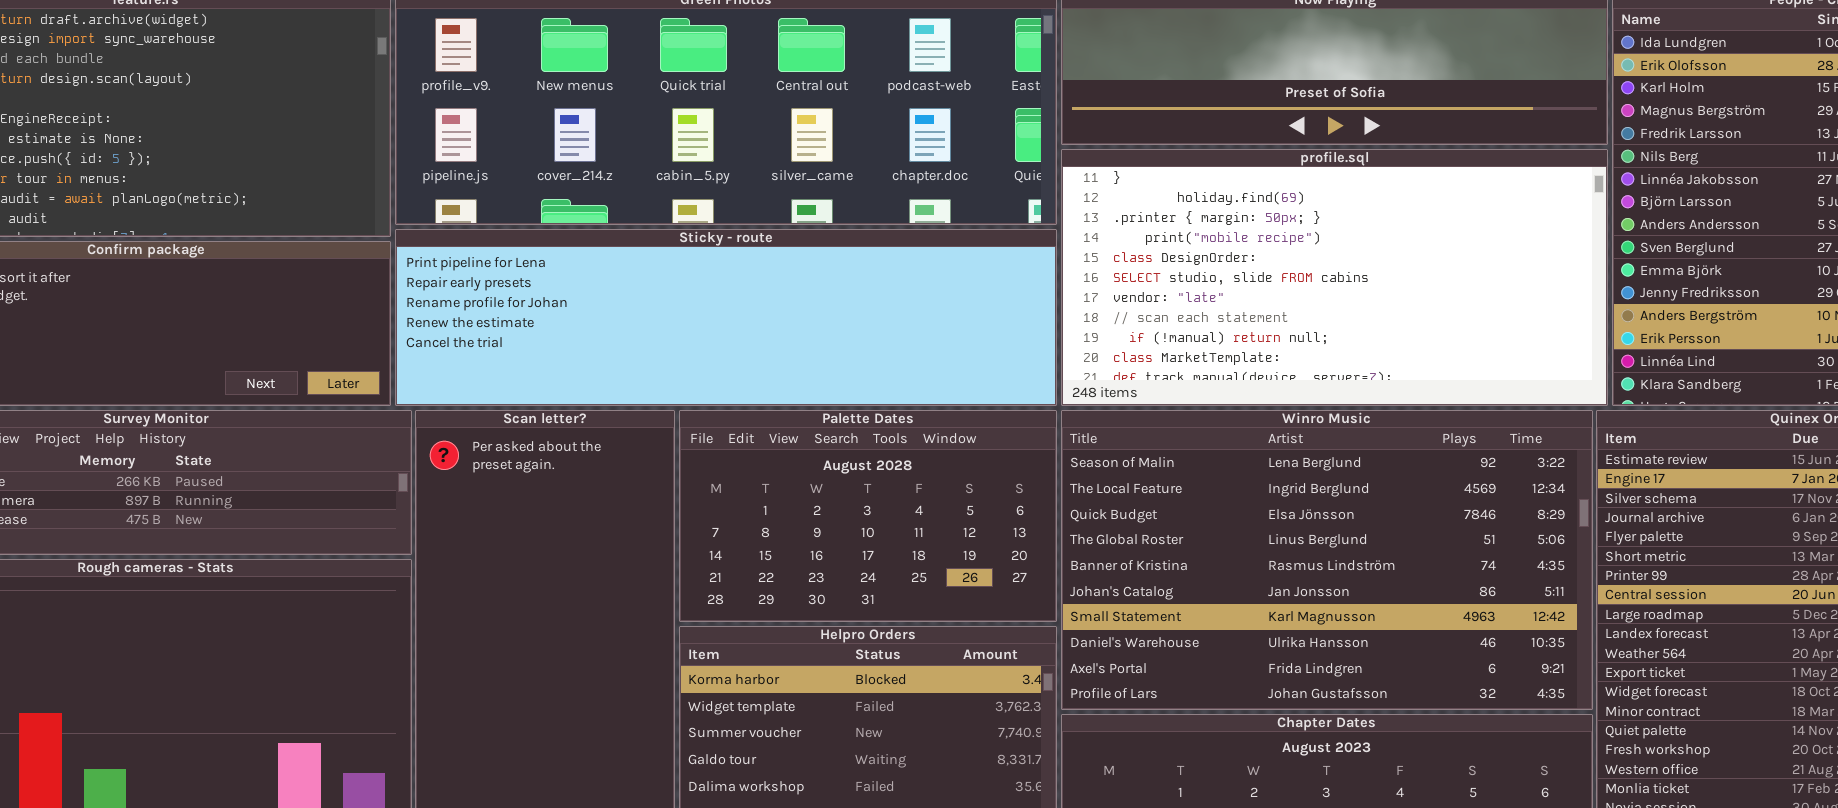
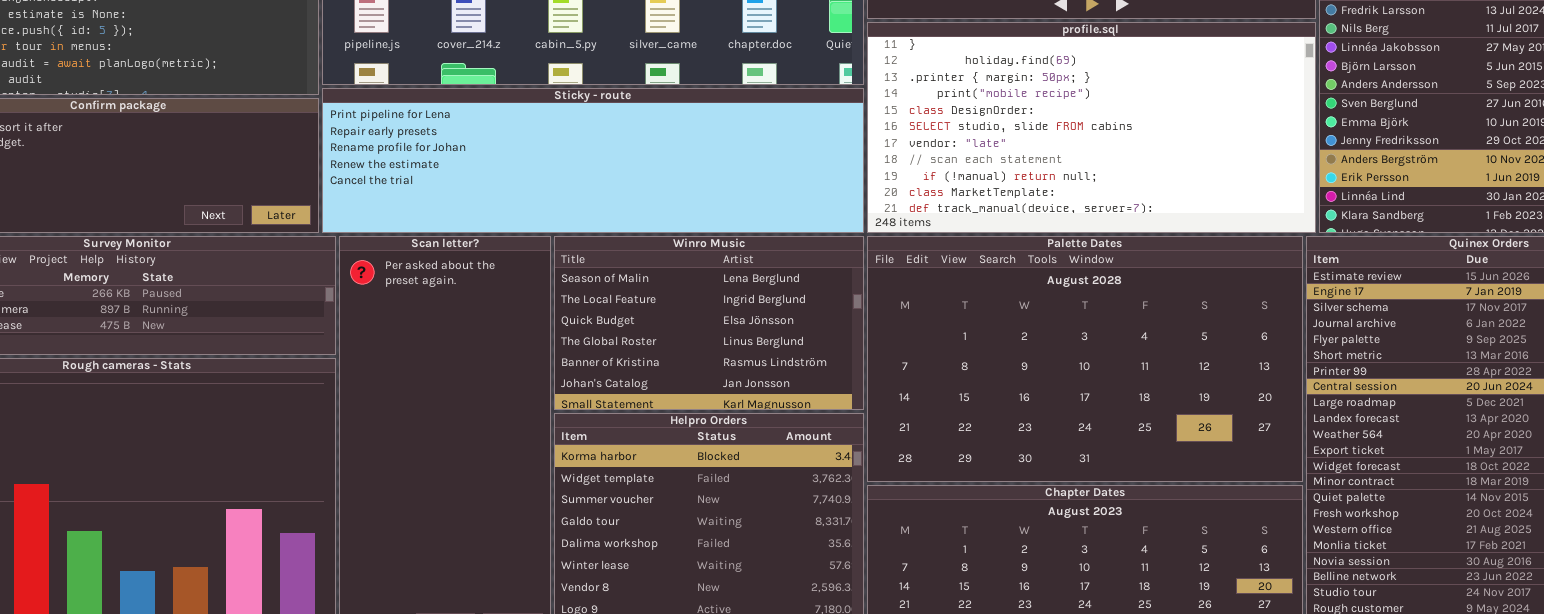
Palette Dates: [679,410,1057,622] -> [867,236,1303,482], moved, resized
Winro Music: [1061,410,1593,710] -> [554,236,864,410], moved, resized

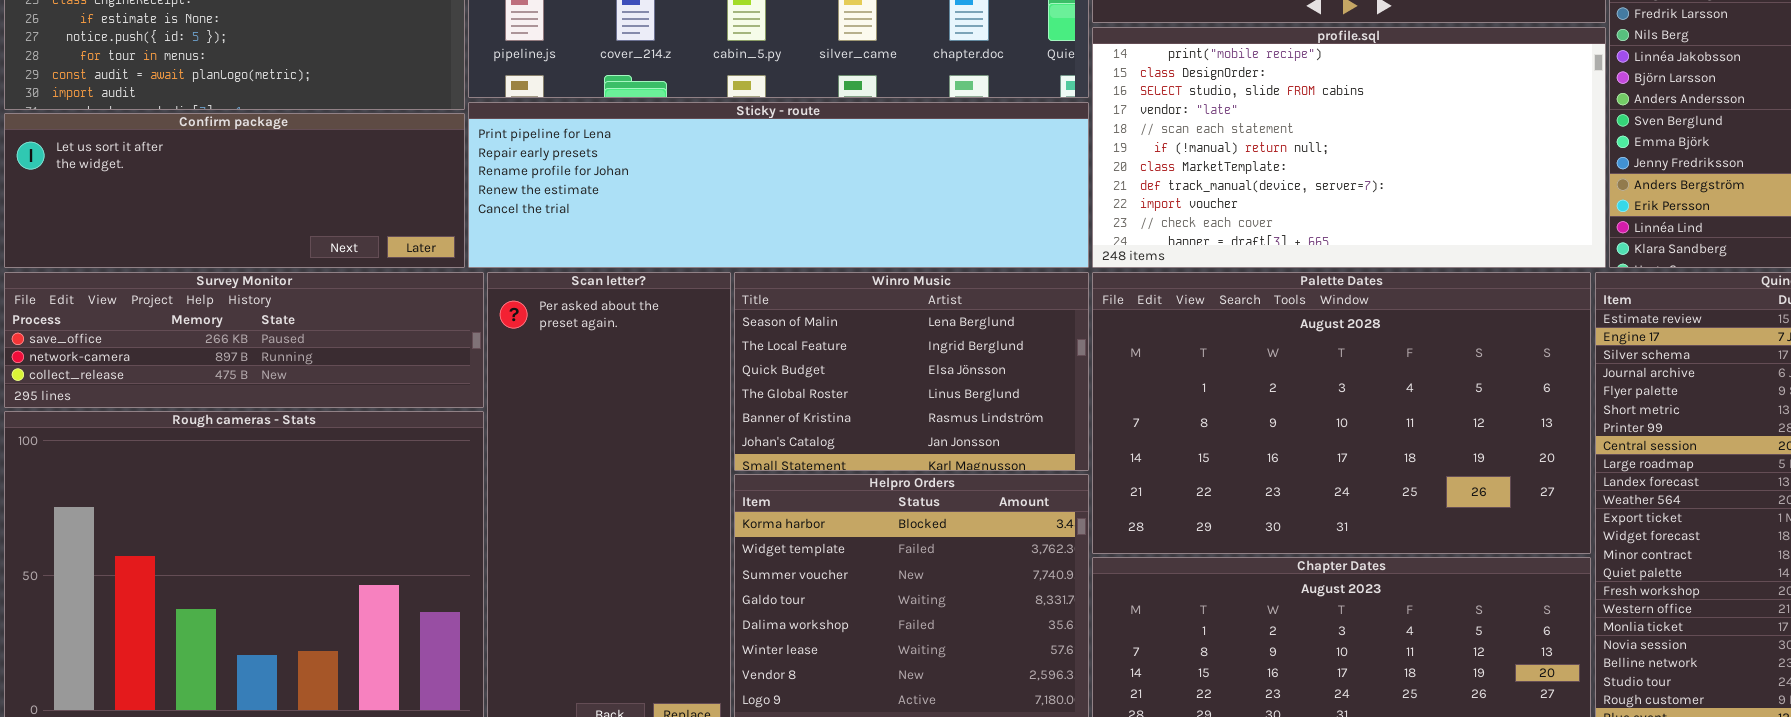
profile.sql: [867,22,1316,233] -> [1092,27,1606,268], scrolled down 3 rows

